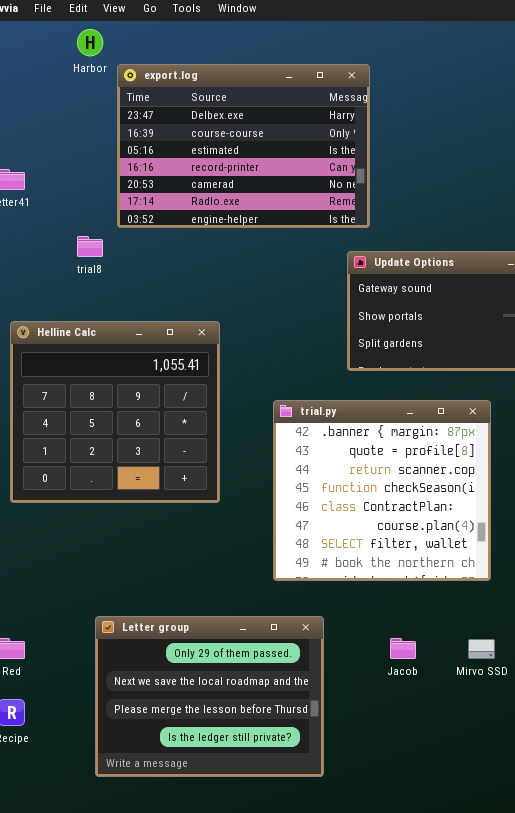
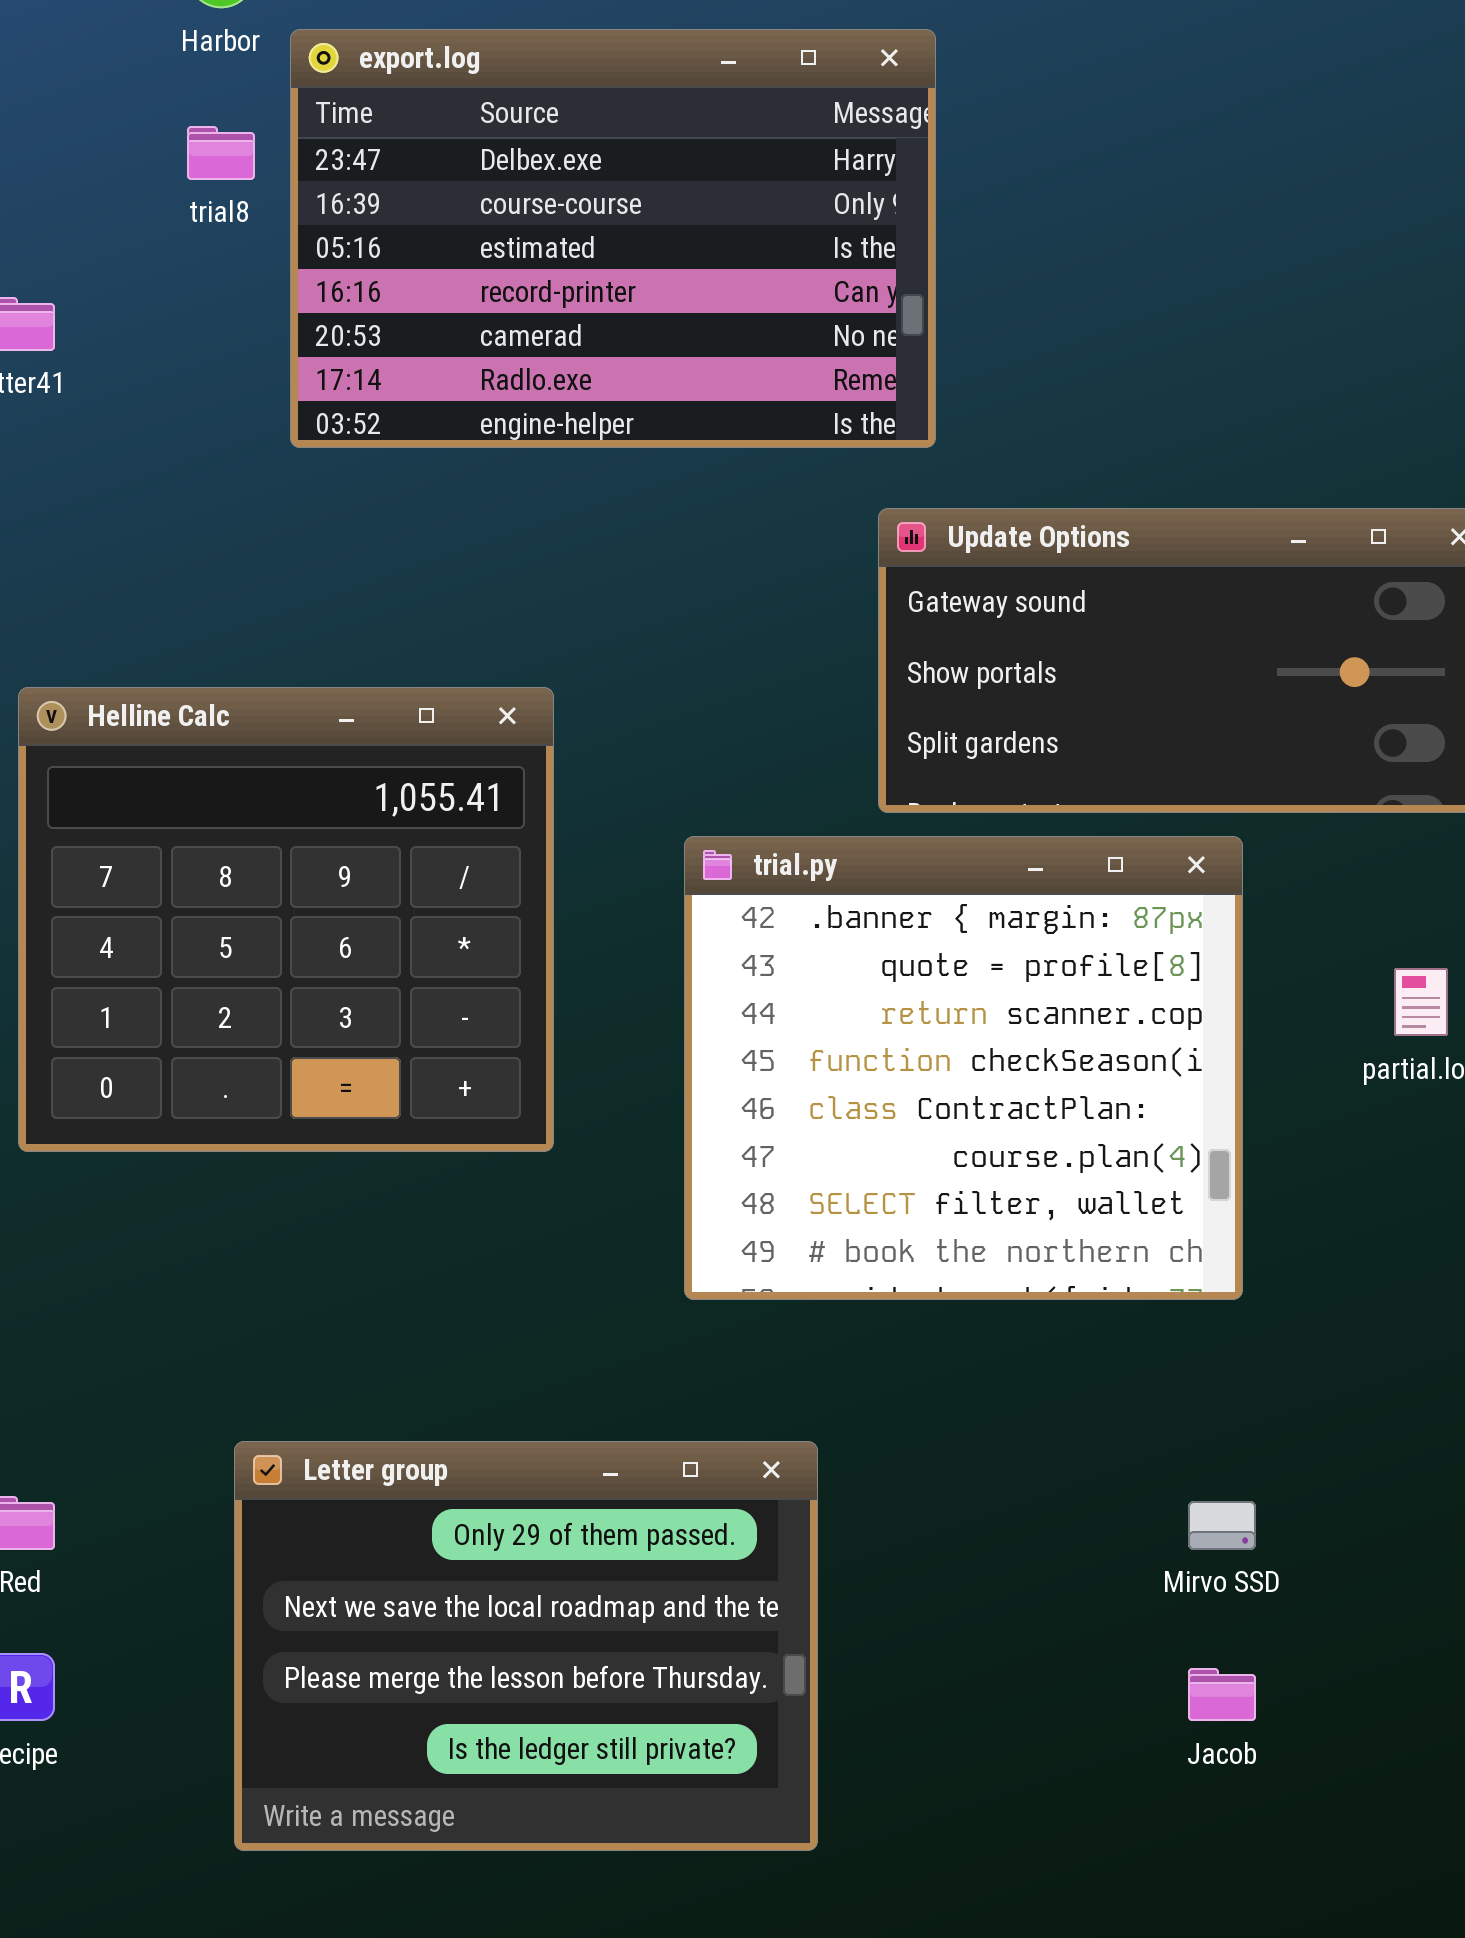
trial8: [77,236,103,257] -> [187,126,255,180], moved
trial.py: [273,400,491,581] -> [684,836,1243,1300], moved
Jacob: [390,638,416,659] -> [1188,1668,1256,1721], moved

